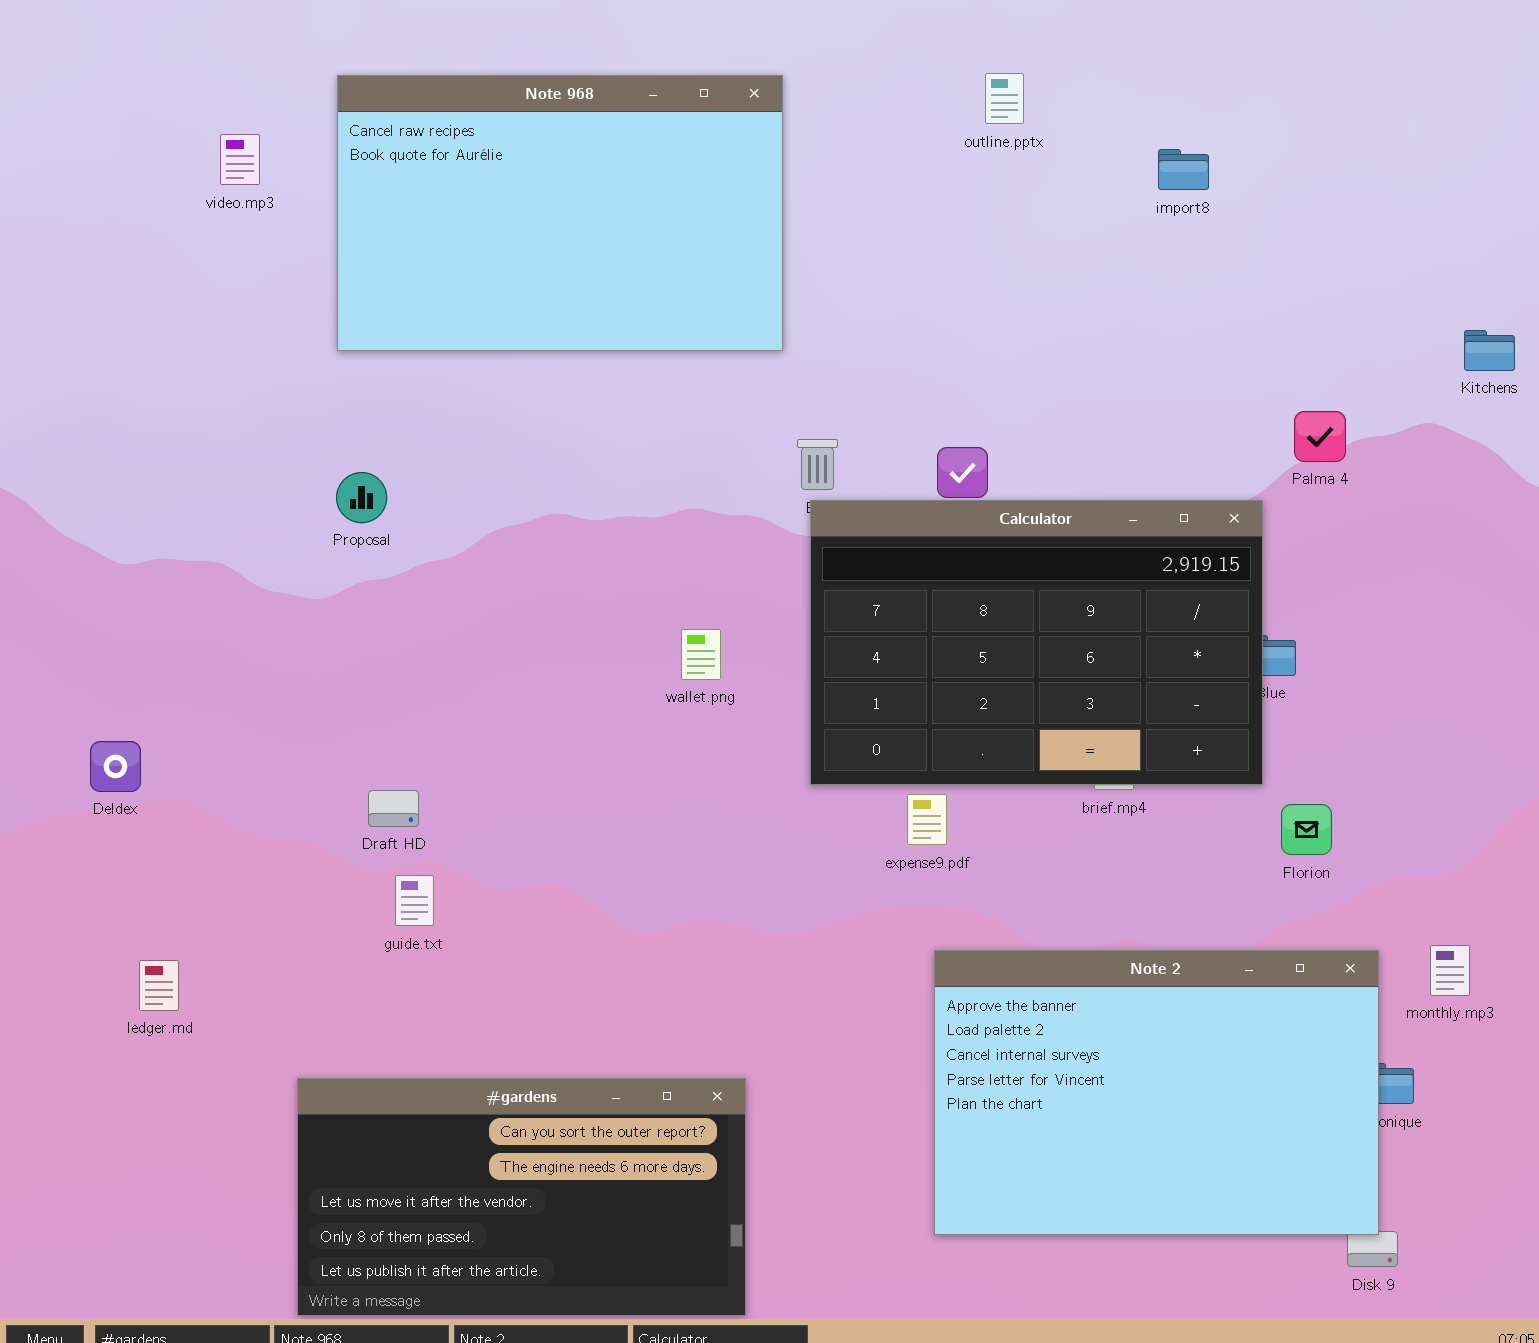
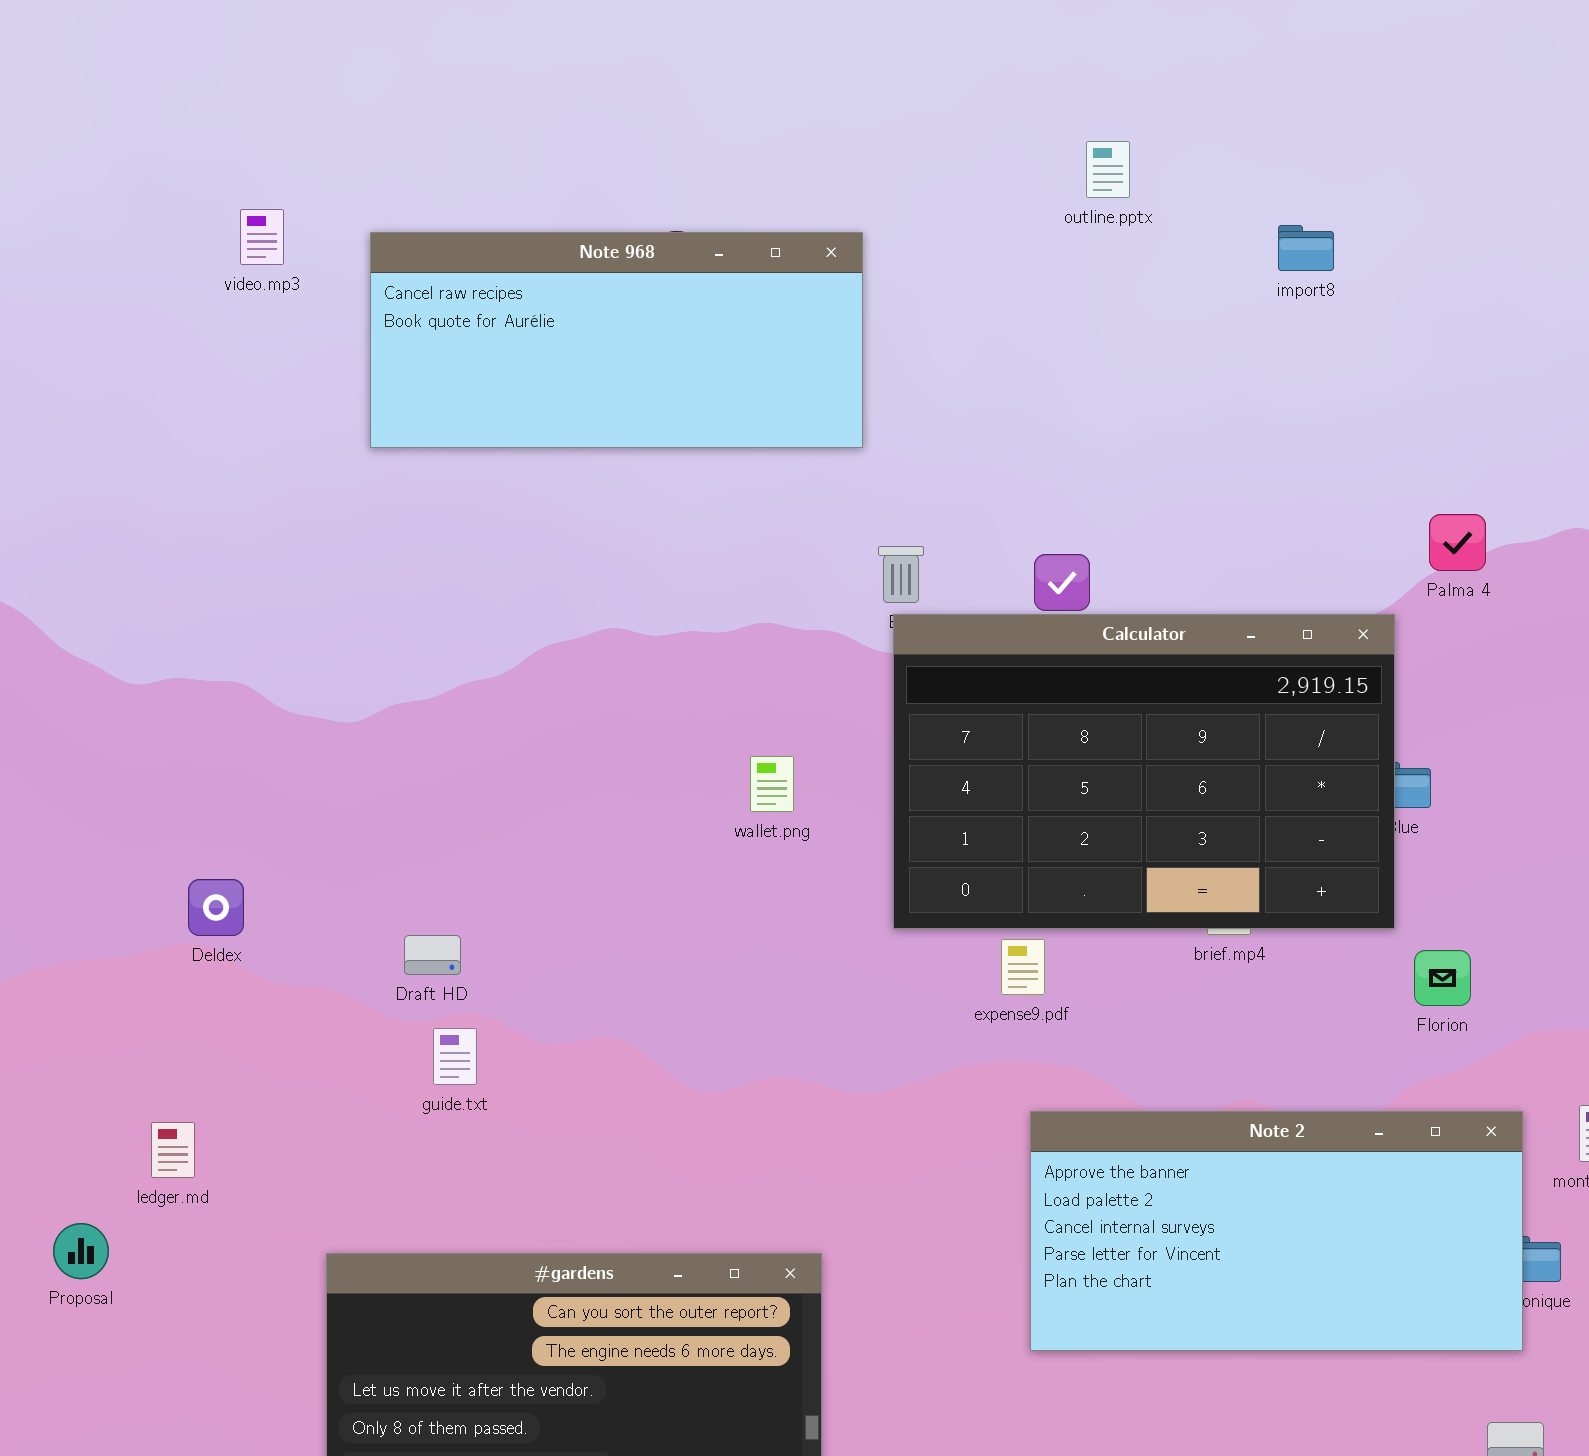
Note 968: [337,75,783,351] -> [370,232,863,448], resized
Proposal: [336,472,387,523] -> [53,1223,109,1279], moved
Deldex: [90,741,141,792] -> [188,879,244,936], moved
Note 2: [934,950,1379,1235] -> [1030,1111,1523,1351], resized

